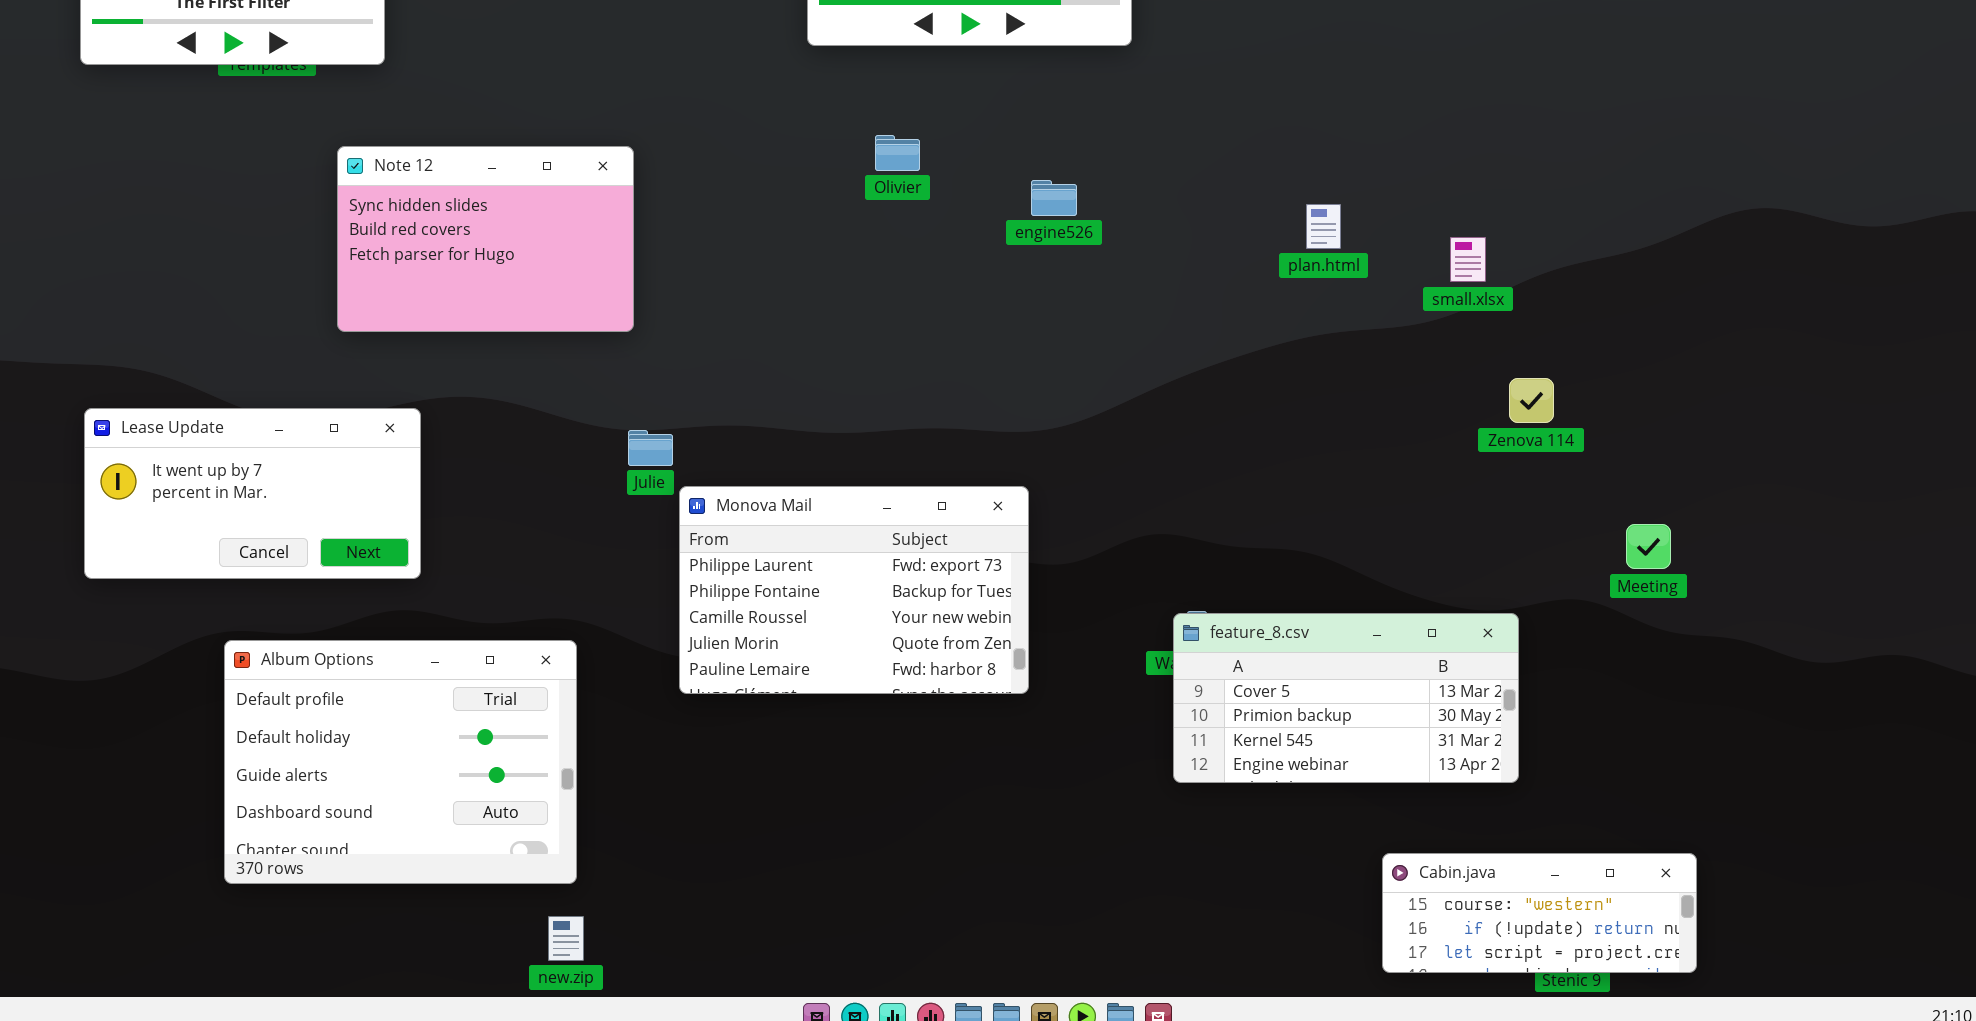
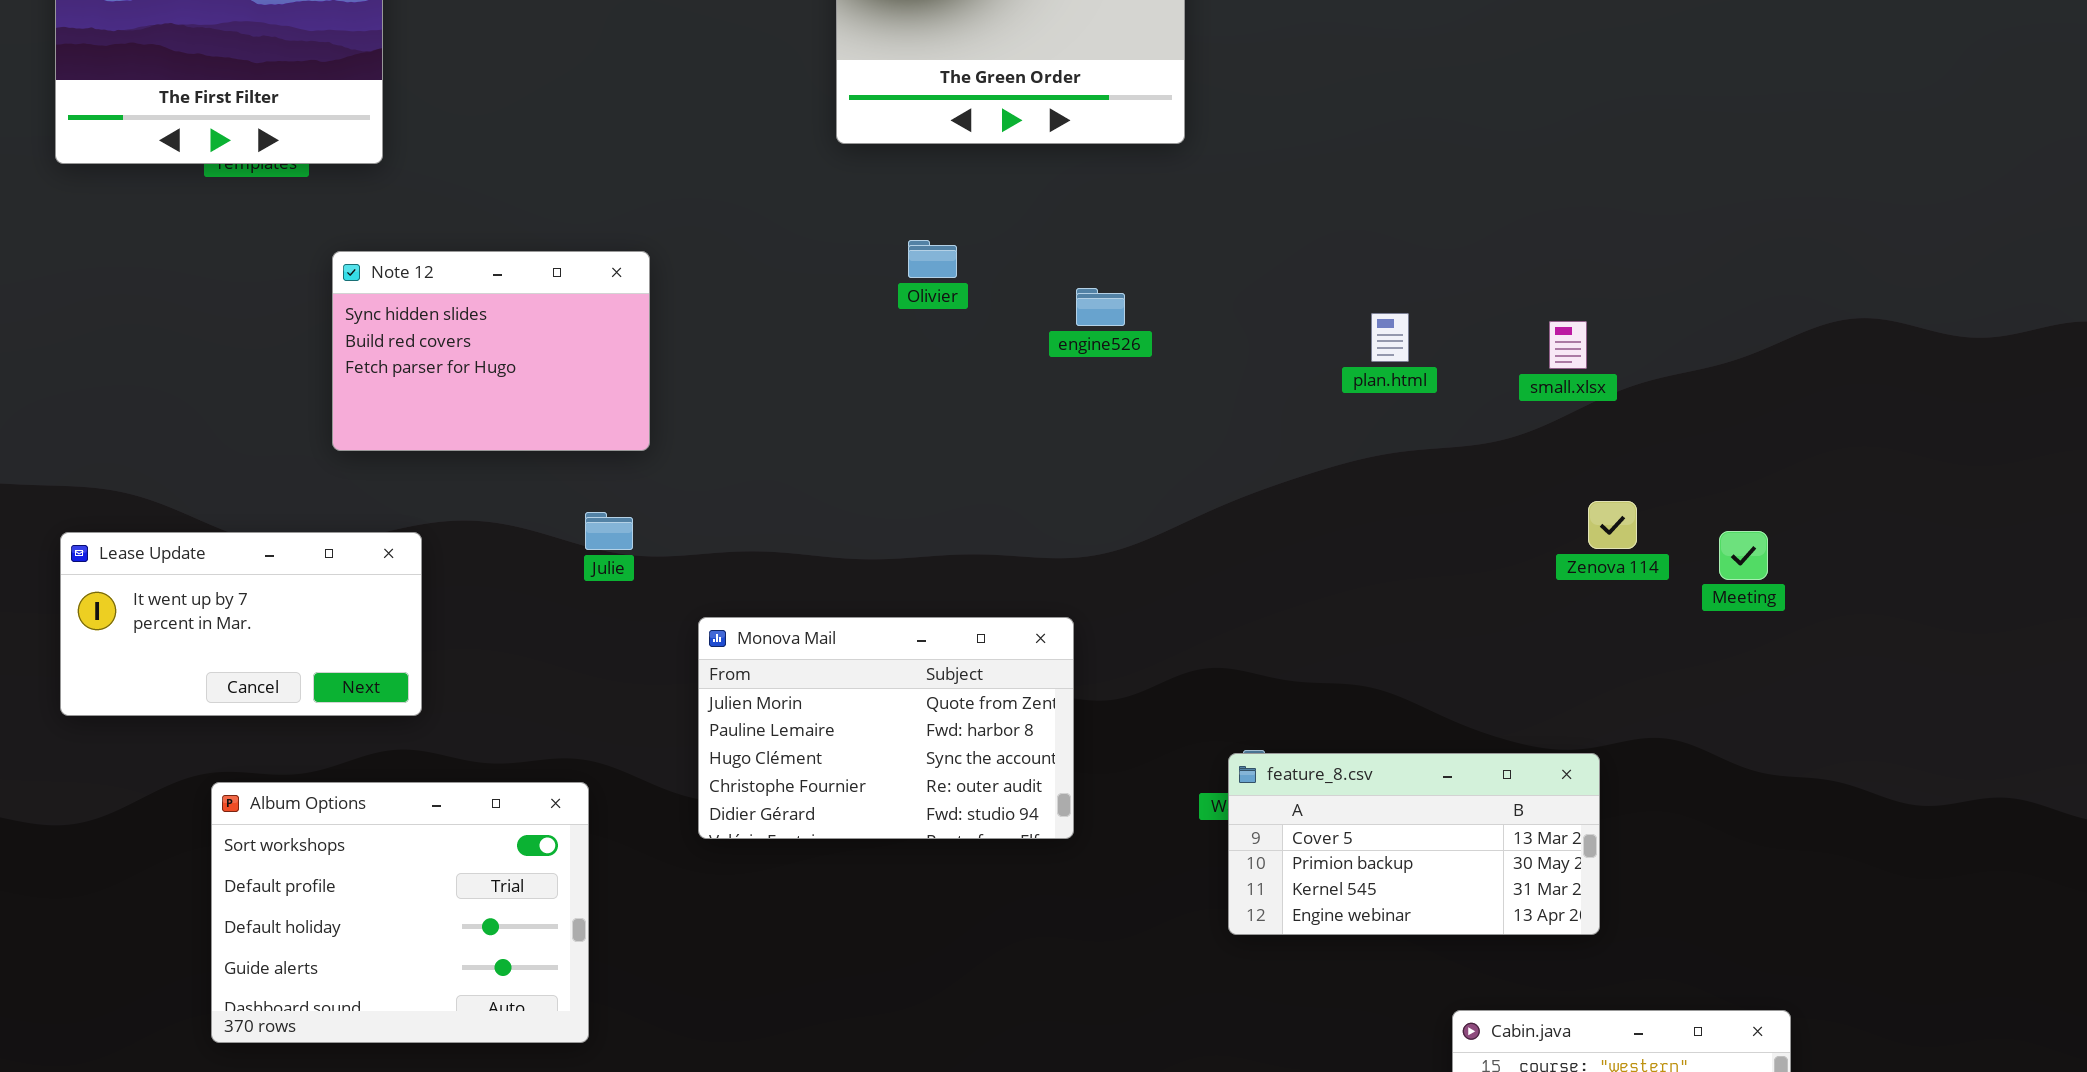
small.xlsx: [1450,237,1486,282] -> [1549,321,1587,369], moved
Julie: [628,430,673,466] -> [585,512,633,550], moved
Monova Mail: [679,486,1029,694] -> [698,617,1074,839], scrolled down 3 rows
Meeting: [1626,524,1671,569] -> [1719,531,1768,580], moved
Album Options: [224,640,577,884] -> [211,782,589,1043], scrolled up 1 row

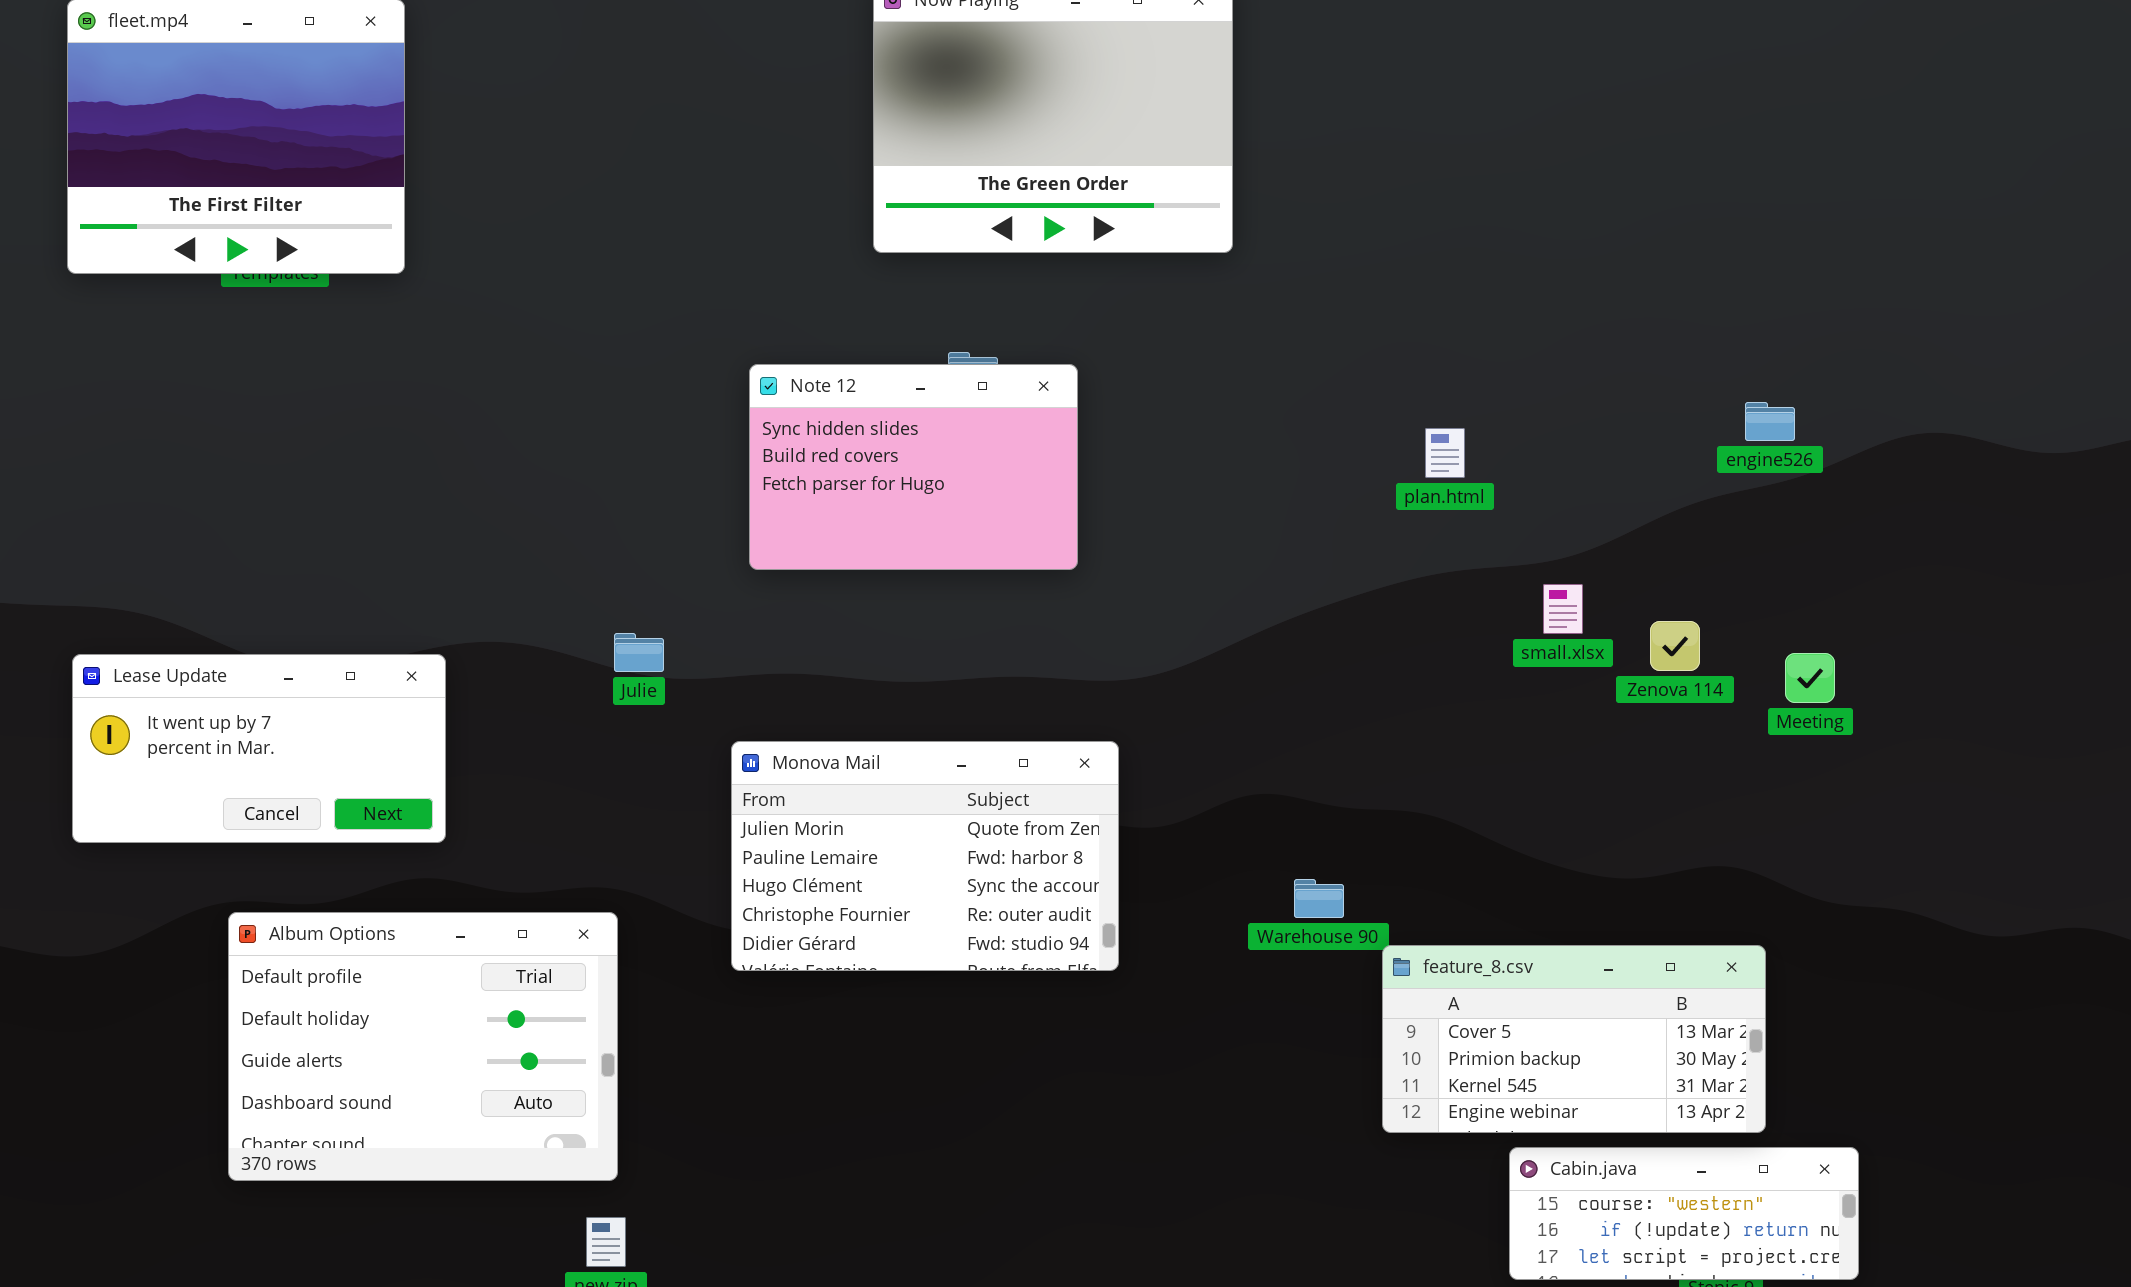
Note 12: [332,251,650,451] -> [749,364,1078,570], moved
engine526: [1076,288,1125,326] -> [1745,402,1795,441], moved
small.xlsx: [1549,321,1587,369] -> [1543,584,1583,634], moved
feature_8.csv: [1228,753,1600,935] -> [1382,945,1766,1133], moved
Album Options: [211,782,589,1043] -> [228,912,618,1181], scrolled down 1 row

